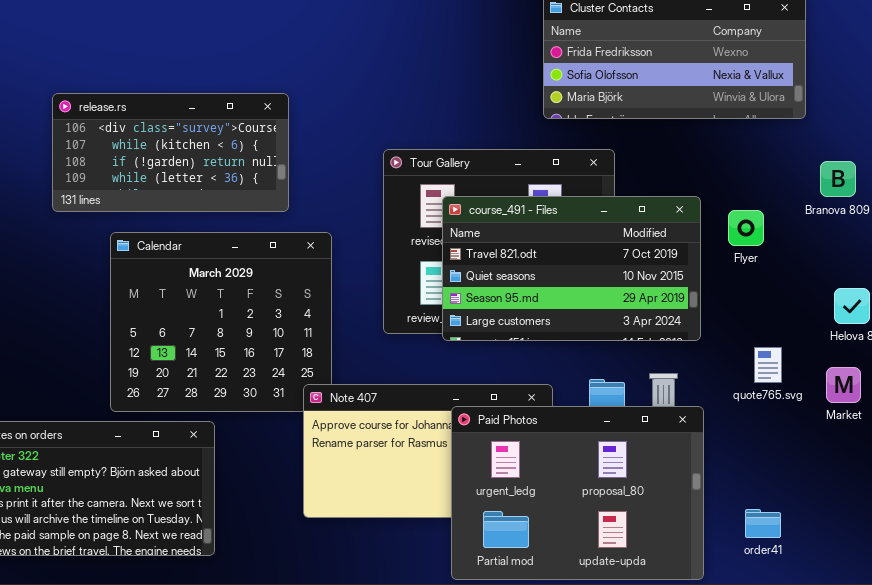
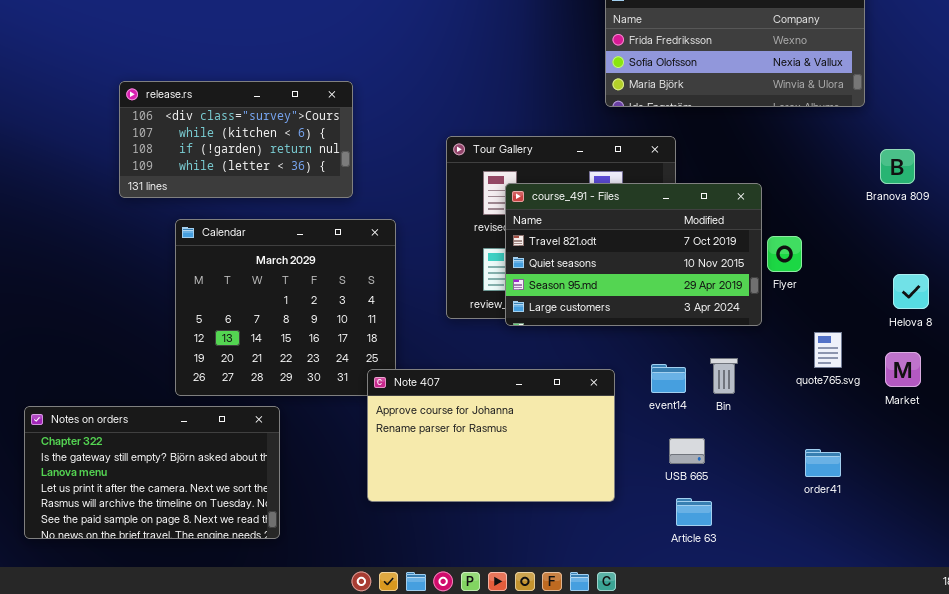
Flyer: [728,210,764,246] -> [767,236,802,272], moved
Paid Photos: [451,406,704,580] -> none, closed
order41: [745,509,781,538] -> [805,449,841,477], moved

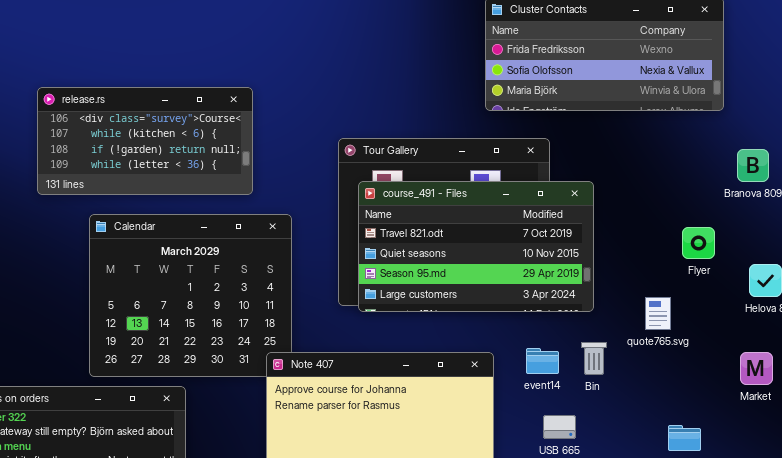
course_491 - Files: [505,183,762,326] -> [358,181,594,312], moved
Flyer: [767,236,802,272] -> [682,227,715,259], moved
quote765.svg: [814,332,842,368] -> [645,297,671,330], moved
Market: [885,352,921,387] -> [740,352,773,385], moved

